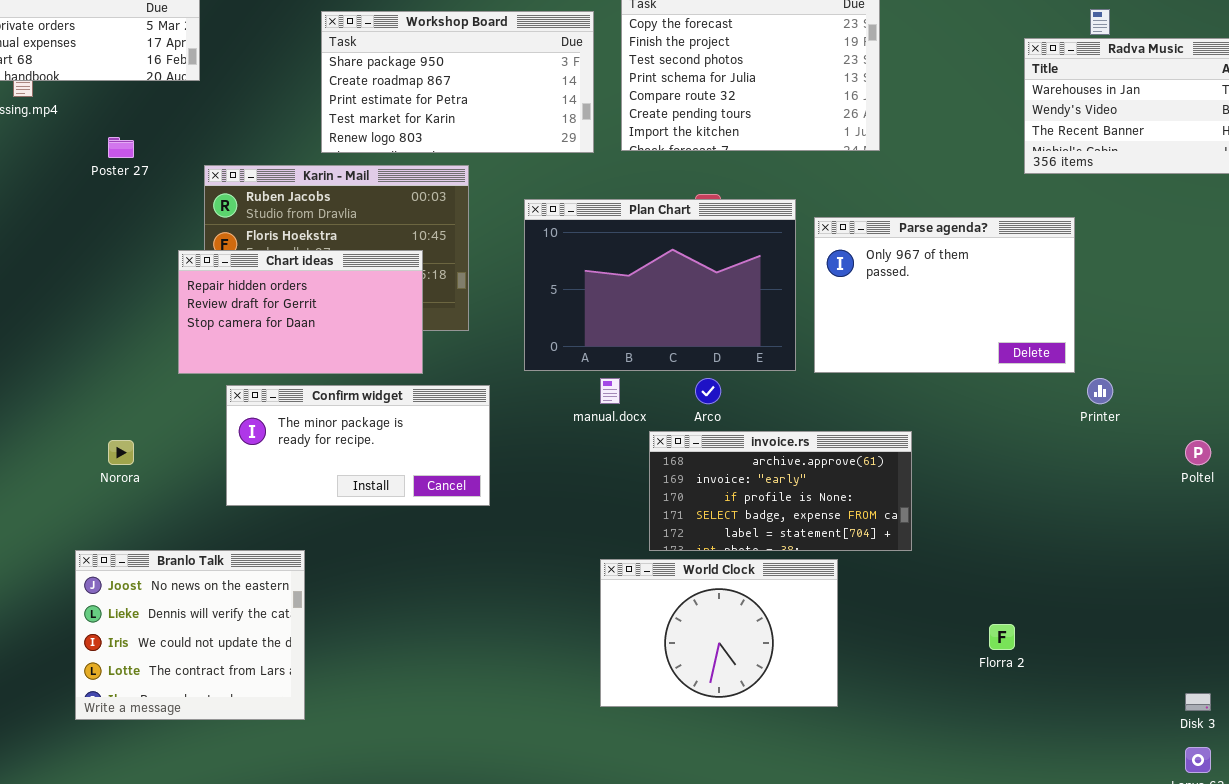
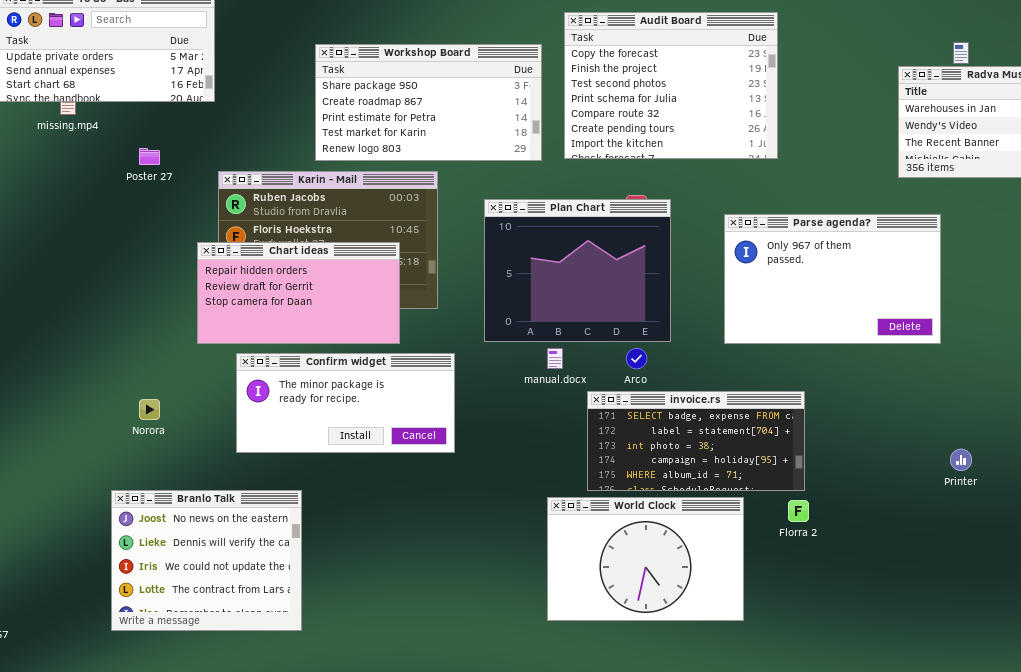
Plan Chart: [524,199,796,371] -> [484,199,671,342], resized
Printer: [1087,378,1113,404] -> [950,449,972,471], moved
invoice.rs: [649,431,912,551] -> [587,391,805,491], scrolled down 3 rows
Florra 2: [989,624,1015,650] -> [788,500,809,522], moved

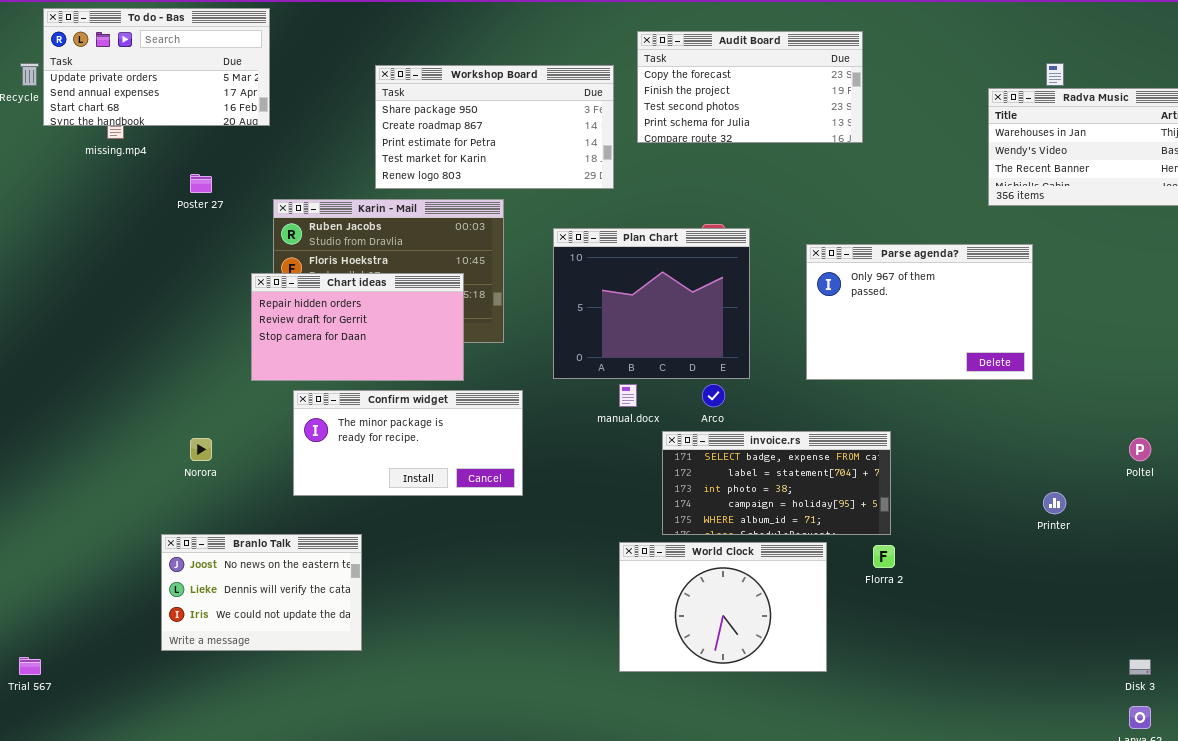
Audit Board: [564,12,778,159] -> [637,31,863,143], resized
Branlo Talk: [111,490,302,631] -> [161,534,362,651], resized

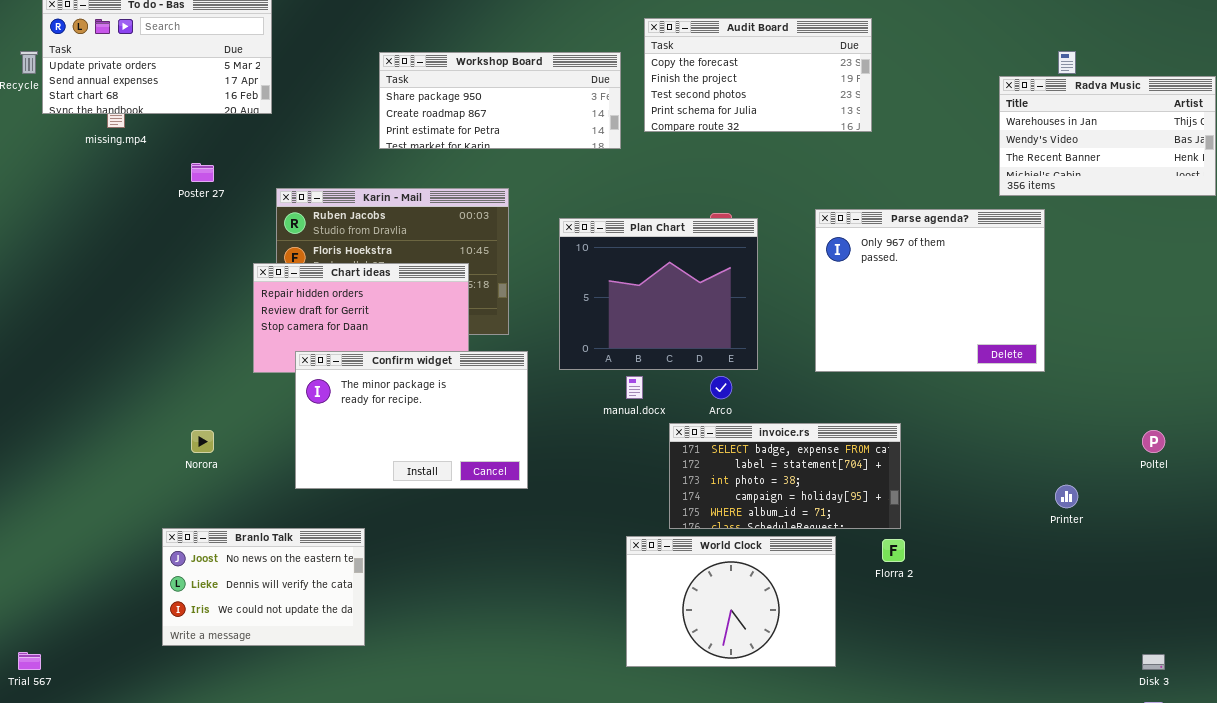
Workshop Board: [375,65,614,189] -> [379,52,621,149], resized
Parse agenda?: [806,244,1033,380] -> [815,209,1045,372], resized
Confirm widget: [293,390,523,496] -> [295,351,528,489], resized

